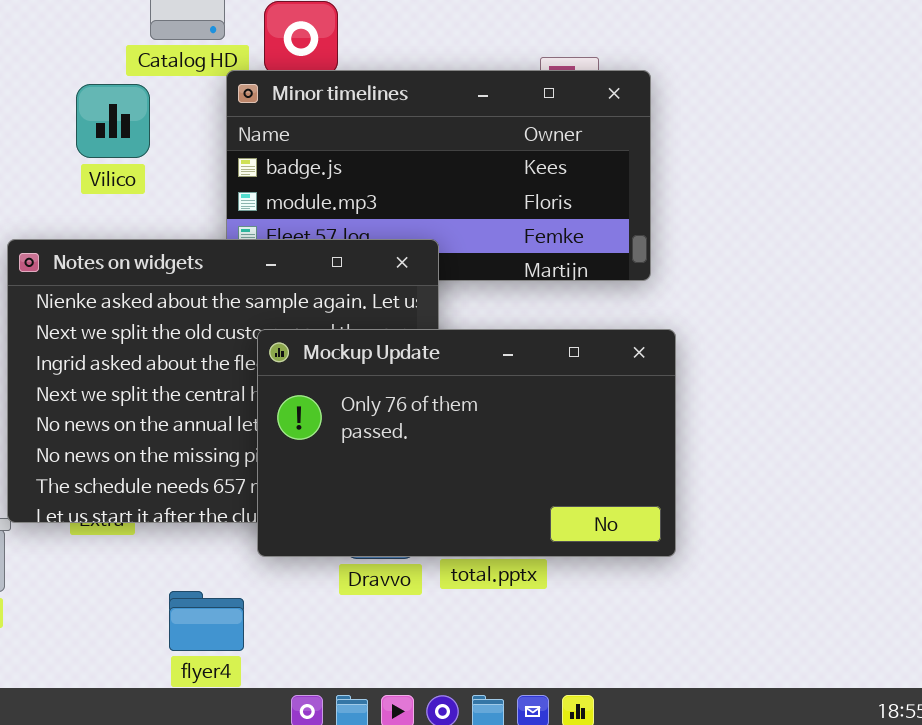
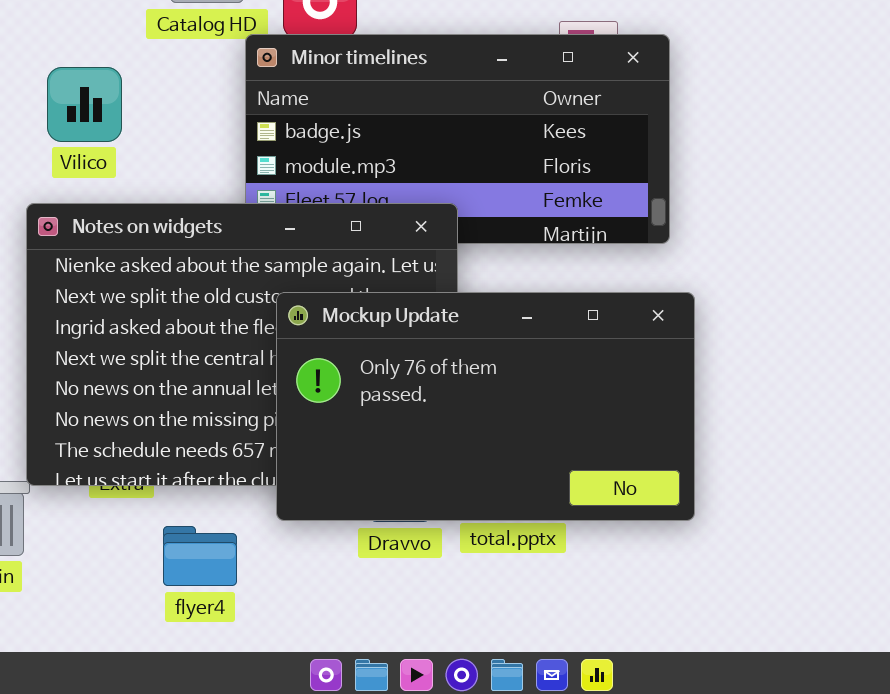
Vilico: [76,84,150,158] -> [47,67,122,142], moved
flyer4: [169,591,244,651] -> [163,526,237,586], moved

